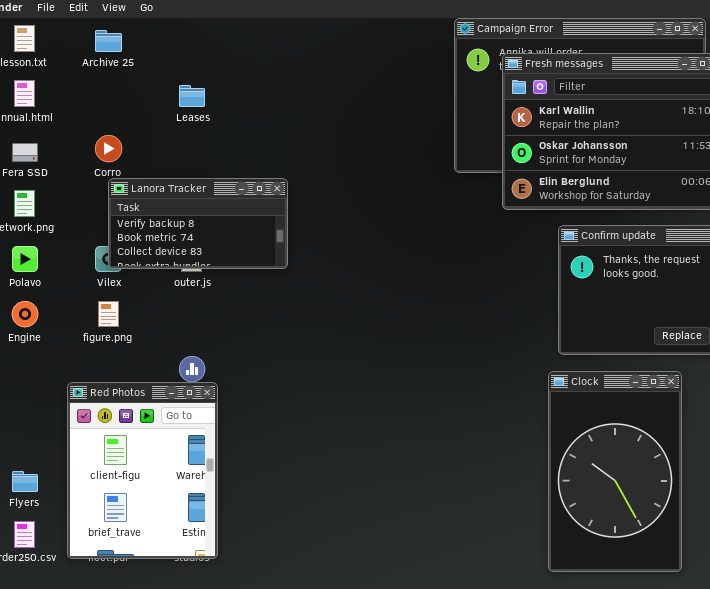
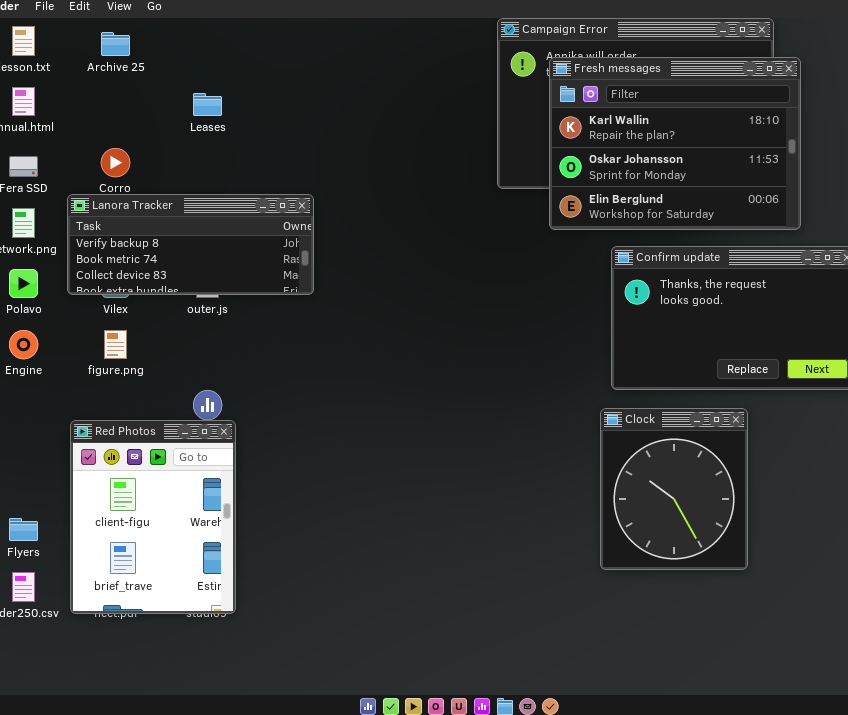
Lanora Tracker: [108,178,288,269] -> [67,194,314,295], resized
Clock: [548,371,682,572] -> [600,408,748,570], resized

